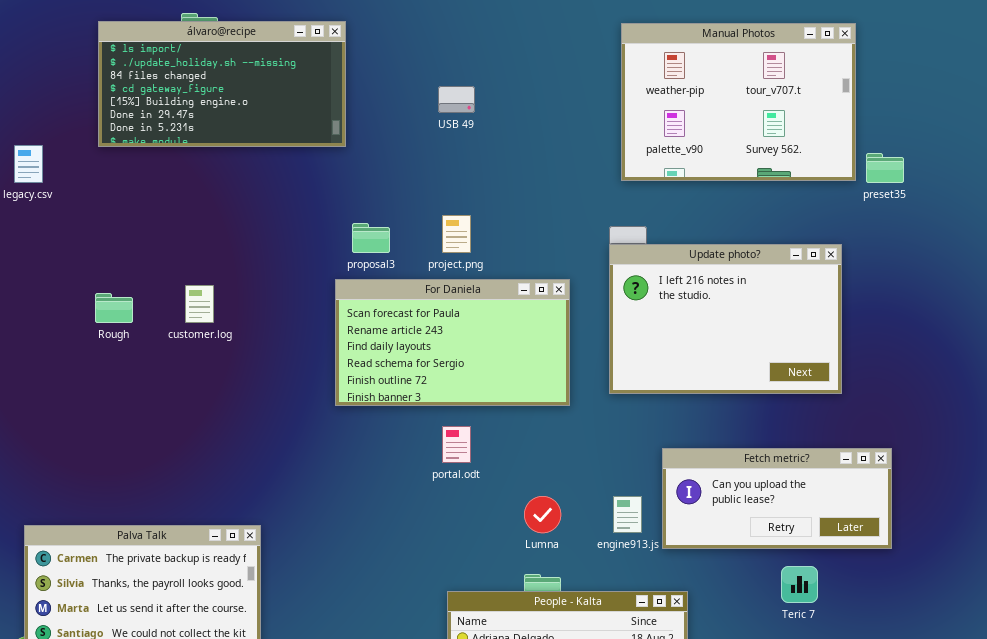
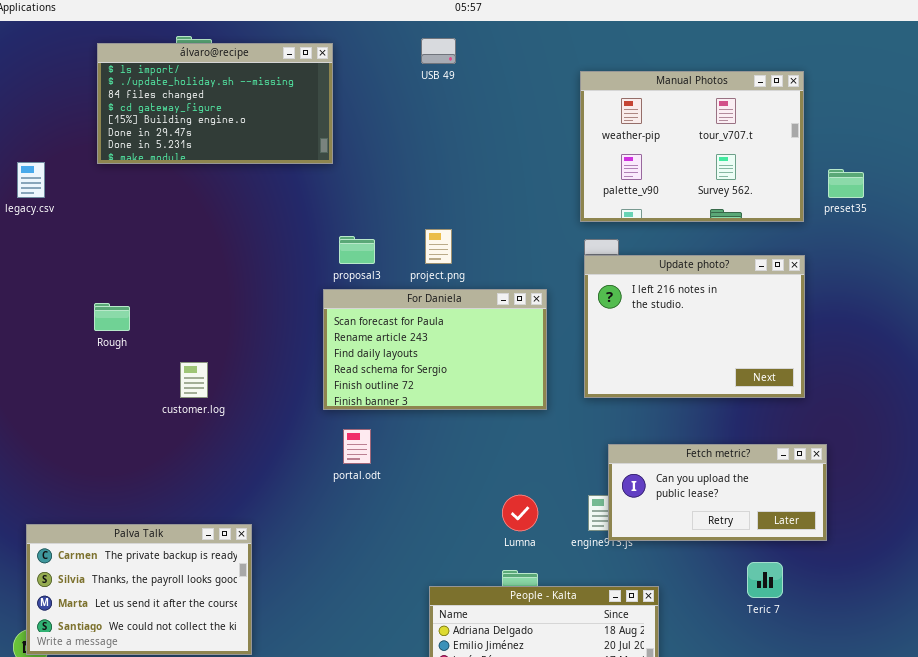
Manual Photos: [621,23,856,181] -> [580,71,804,222], moved
USB 49: [438,86,475,113] -> [421,38,456,64], moved
customer.log: [185,285,214,323] -> [180,362,208,398], moved
portal.odt: [442,426,471,463] -> [343,429,371,464], moved
Fetch metric?: [662,448,892,549] -> [608,444,827,541], moved

